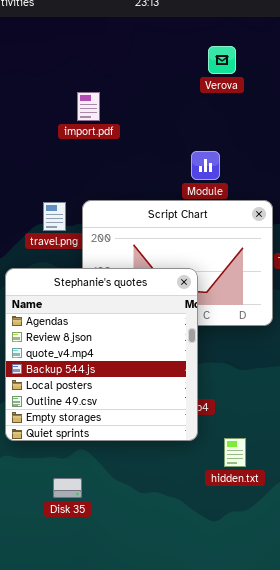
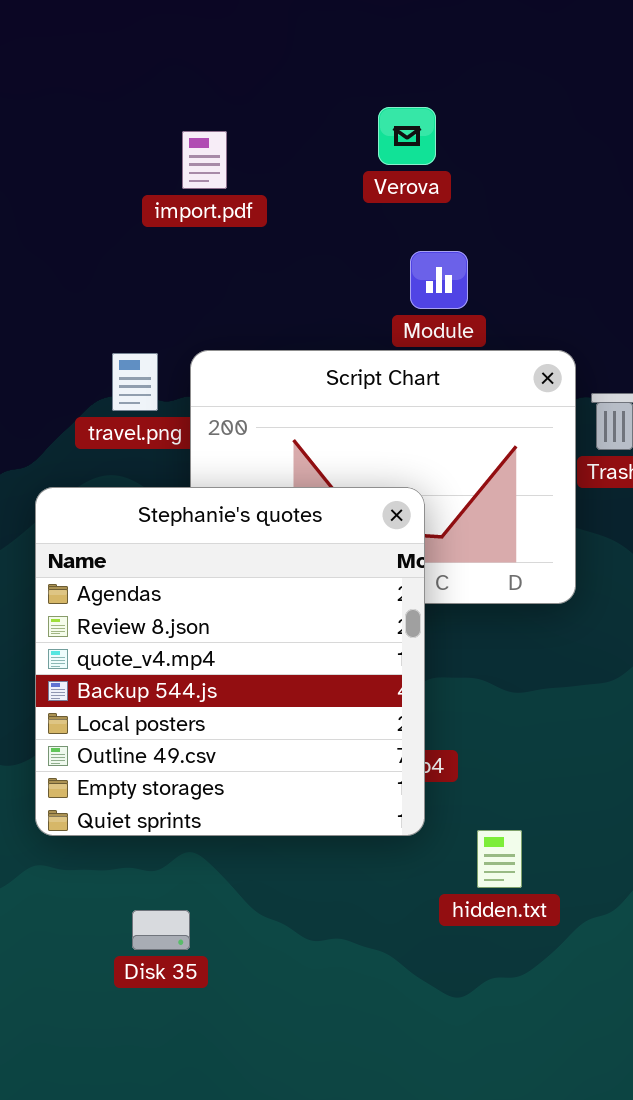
Verova: [208,46,236,74] -> [378,107,436,165], moved

